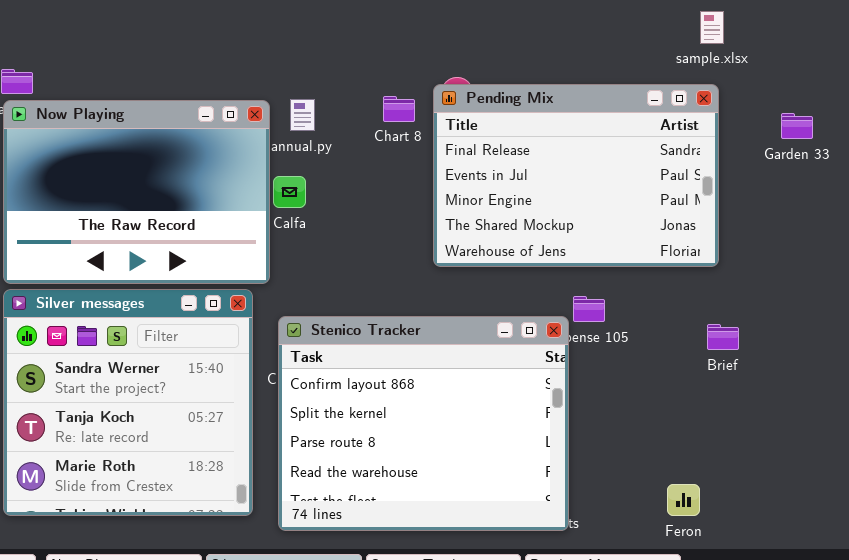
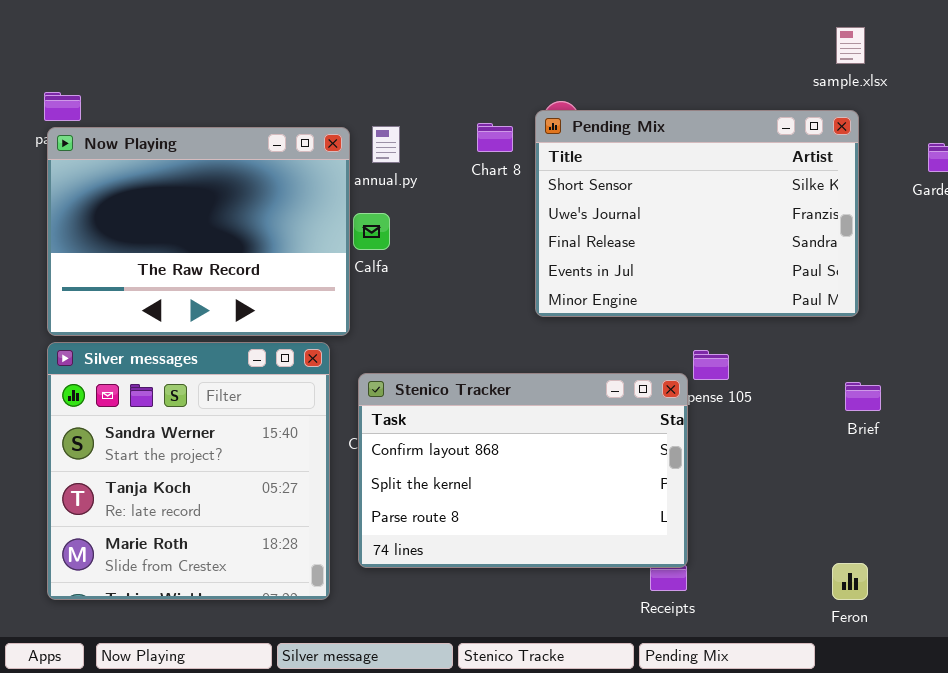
Pending Mix: [433,84,719,267] -> [535,110,859,317], scrolled up 2 rows
Stenico Tracker: [278,316,569,531] -> [358,373,688,568], resized
Feron: [667,484,700,516] -> [832,563,868,600], moved

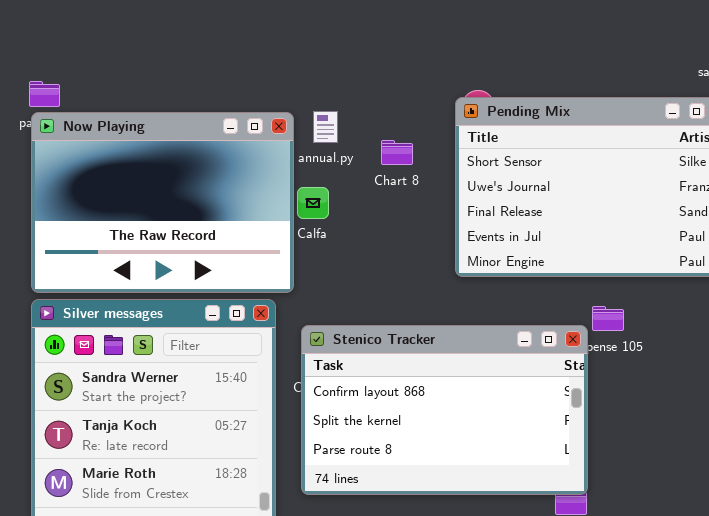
Chart 8: [477,123,513,152] -> [381,140,413,165], moved

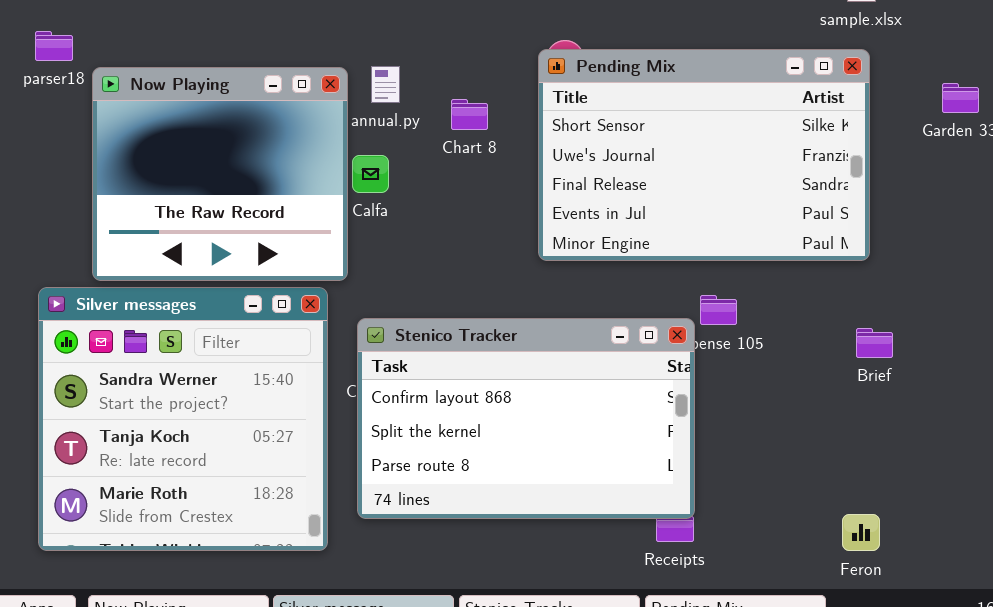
Now Playing: [31,112,294,293] -> [92,67,348,281], resized

